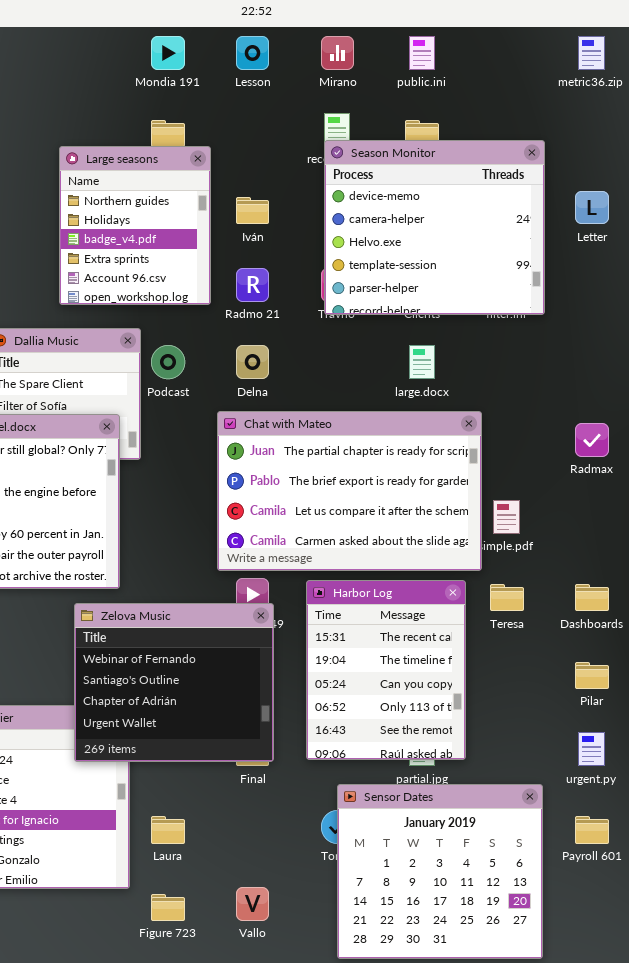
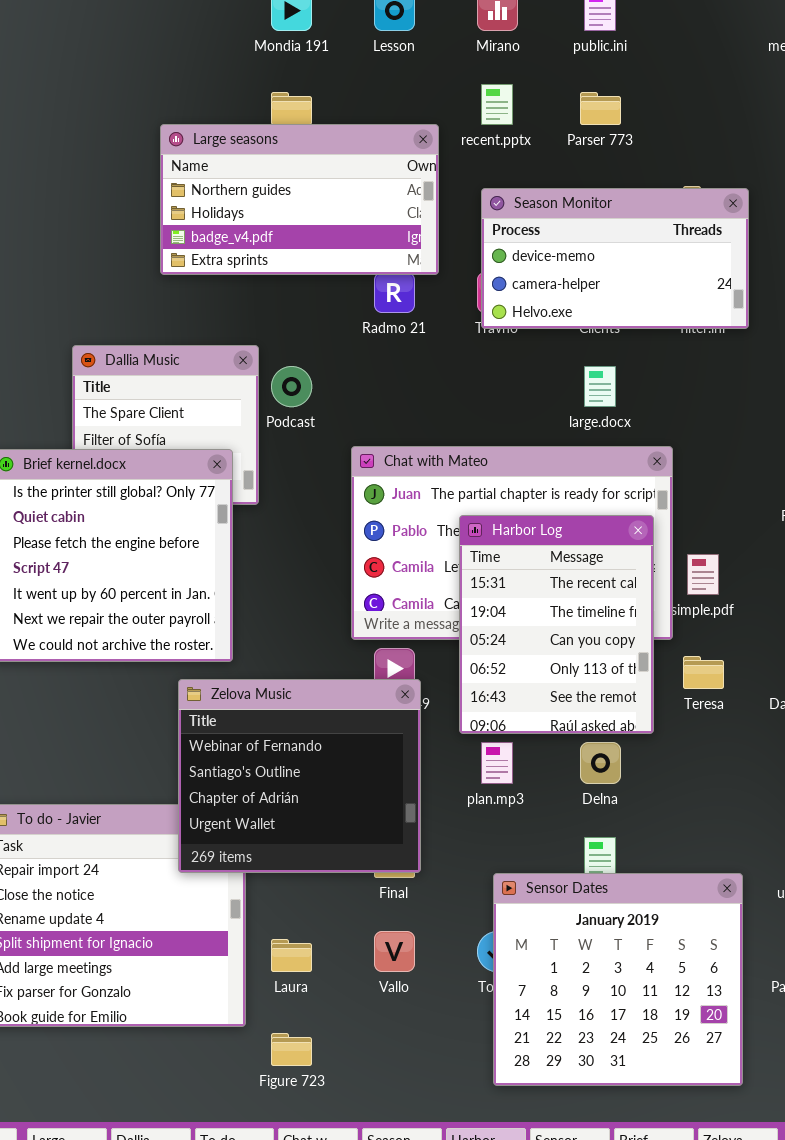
Season Monitor: [324,140,545,315] -> [481,188,749,329], resized
Large seasons: [59,146,211,305] -> [160,124,439,275], resized
Delna: [236,345,269,379] -> [580,742,621,784], moved
Harbor Log: [306,580,466,760] -> [459,515,654,734], moved
Sensor Dates: [337,784,543,959] -> [493,873,743,1086], moved
Vallo: [236,887,269,921] -> [374,931,415,972], moved

